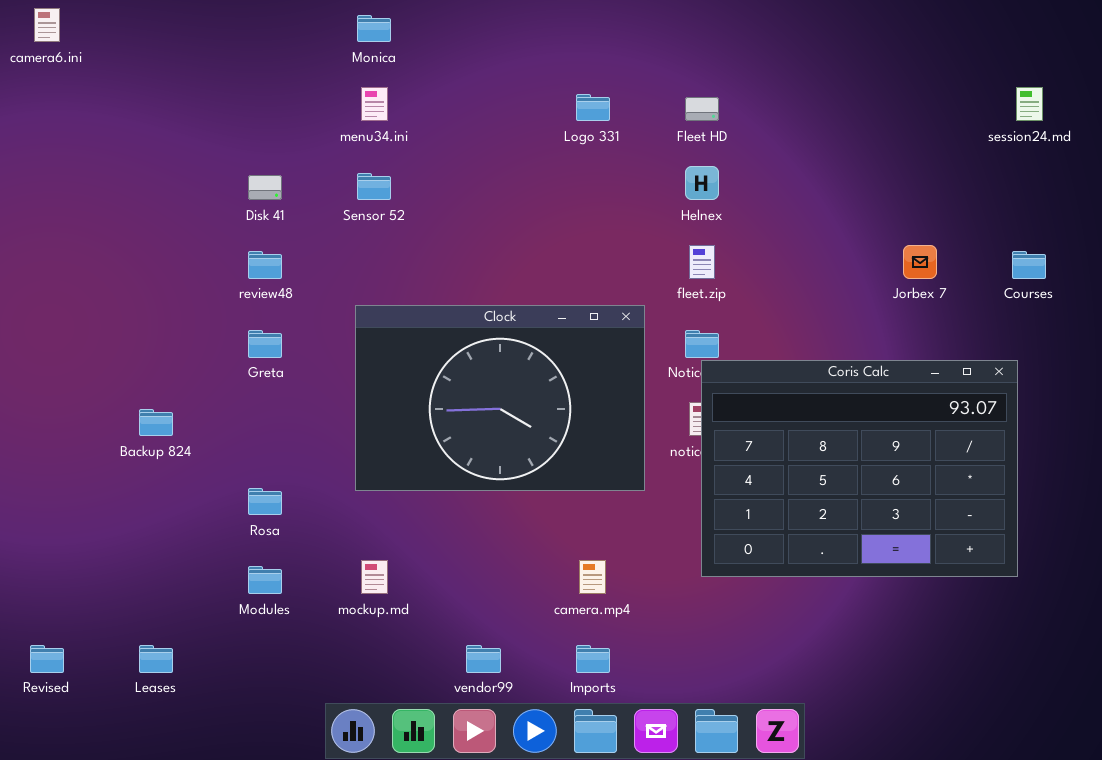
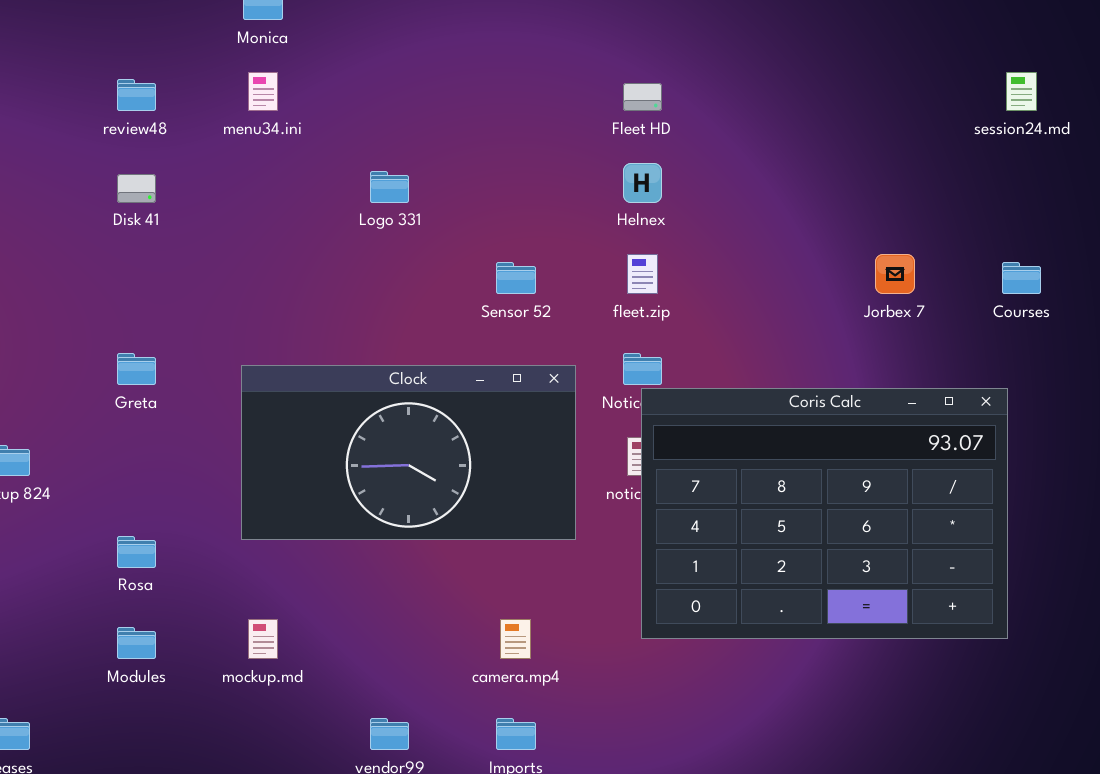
Logo 331: [576,94,610,121] -> [370,171,409,203], moved
Sensor 52: [357,173,391,200] -> [496,262,536,294], moved
review48: [248,251,282,279] -> [117,79,156,111], moved
Clock: [355,305,645,491] -> [241,365,576,540], resized

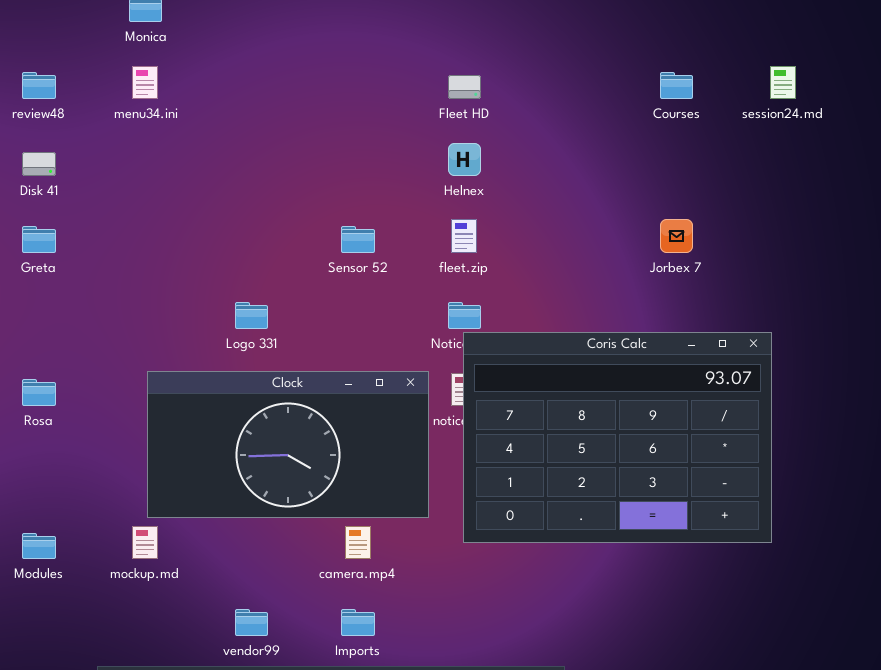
Logo 331: [370,171,409,203] -> [235,302,268,329], moved
Courses: [1002,262,1041,294] -> [660,72,693,99], moved
Greta: [117,353,156,385] -> [22,226,56,253], moved
Clock: [241,365,576,540] -> [147,371,429,518], moved
Rosa: [117,536,156,568] -> [22,379,56,406], moved

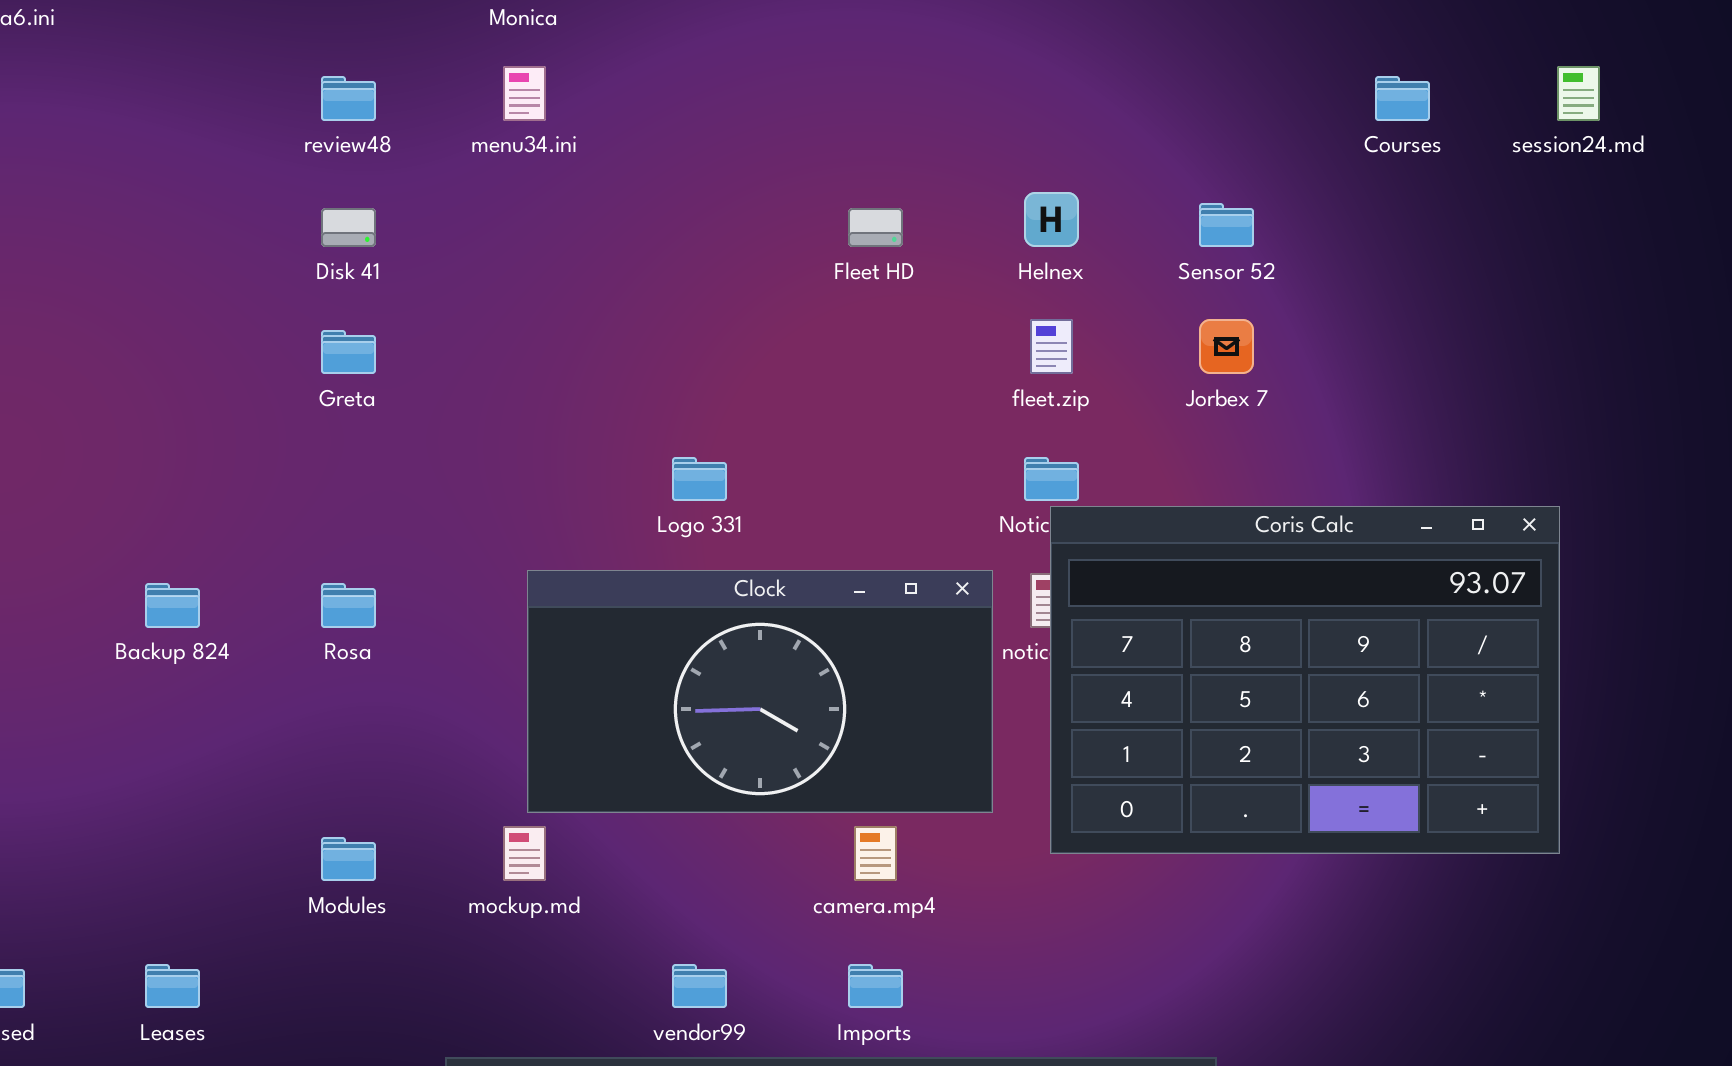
Fleet HD: [448,75,481,99] -> [848,208,903,247], moved
Jorbex 7: [660,219,693,253] -> [1199,319,1254,374], moved
Sensor 52: [341,226,375,253] -> [1199,203,1254,247], moved

